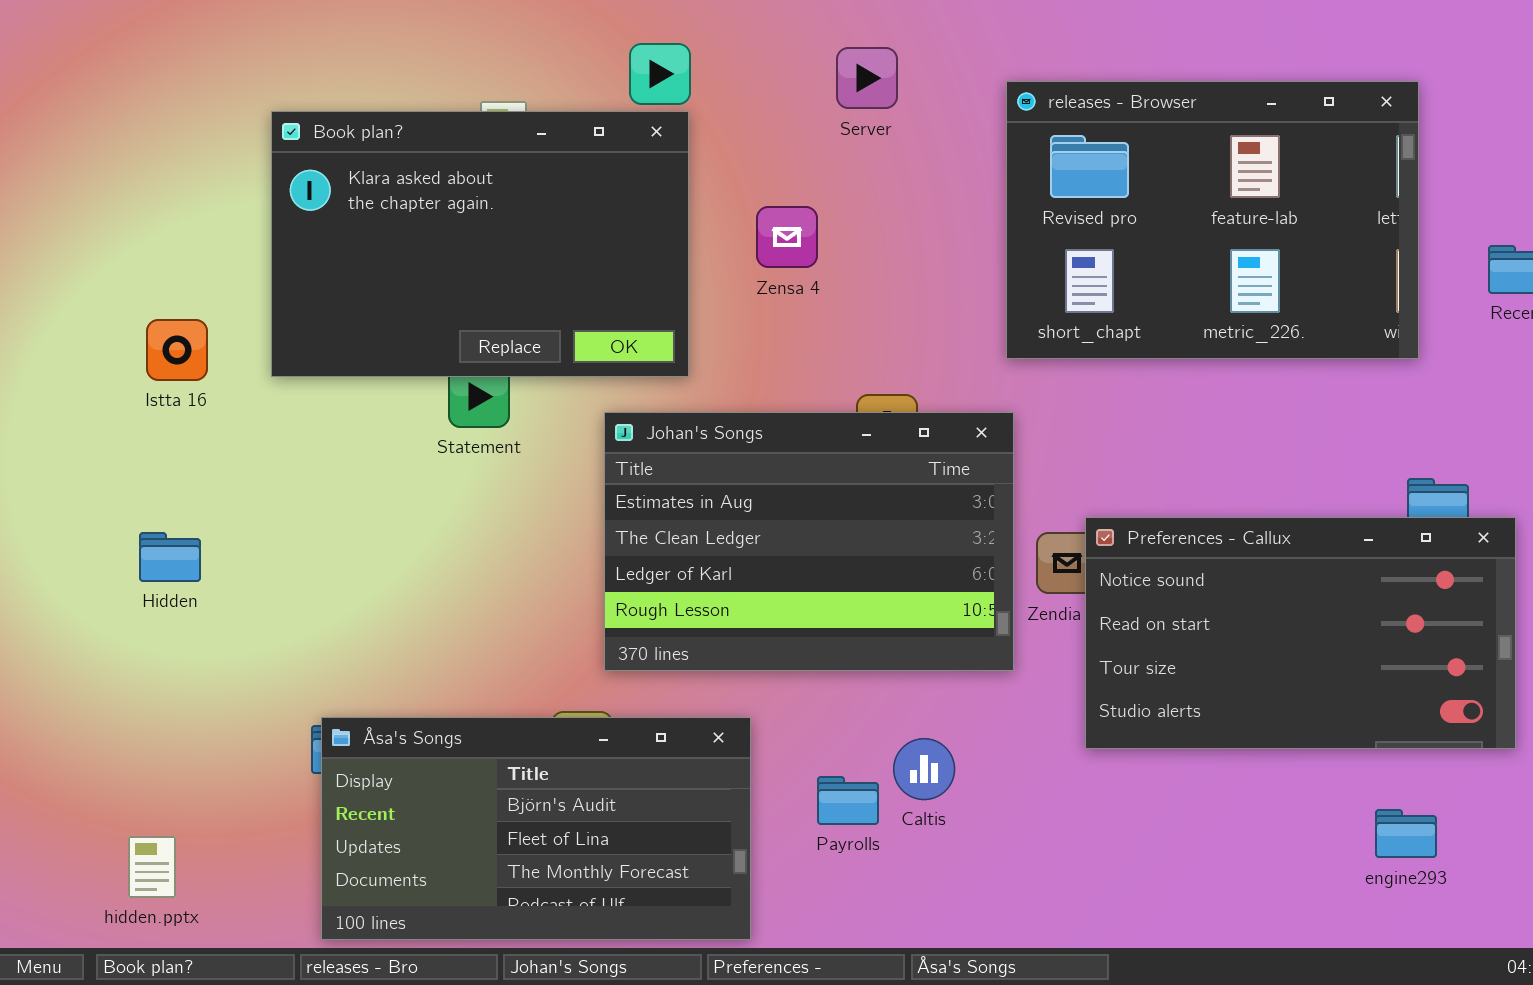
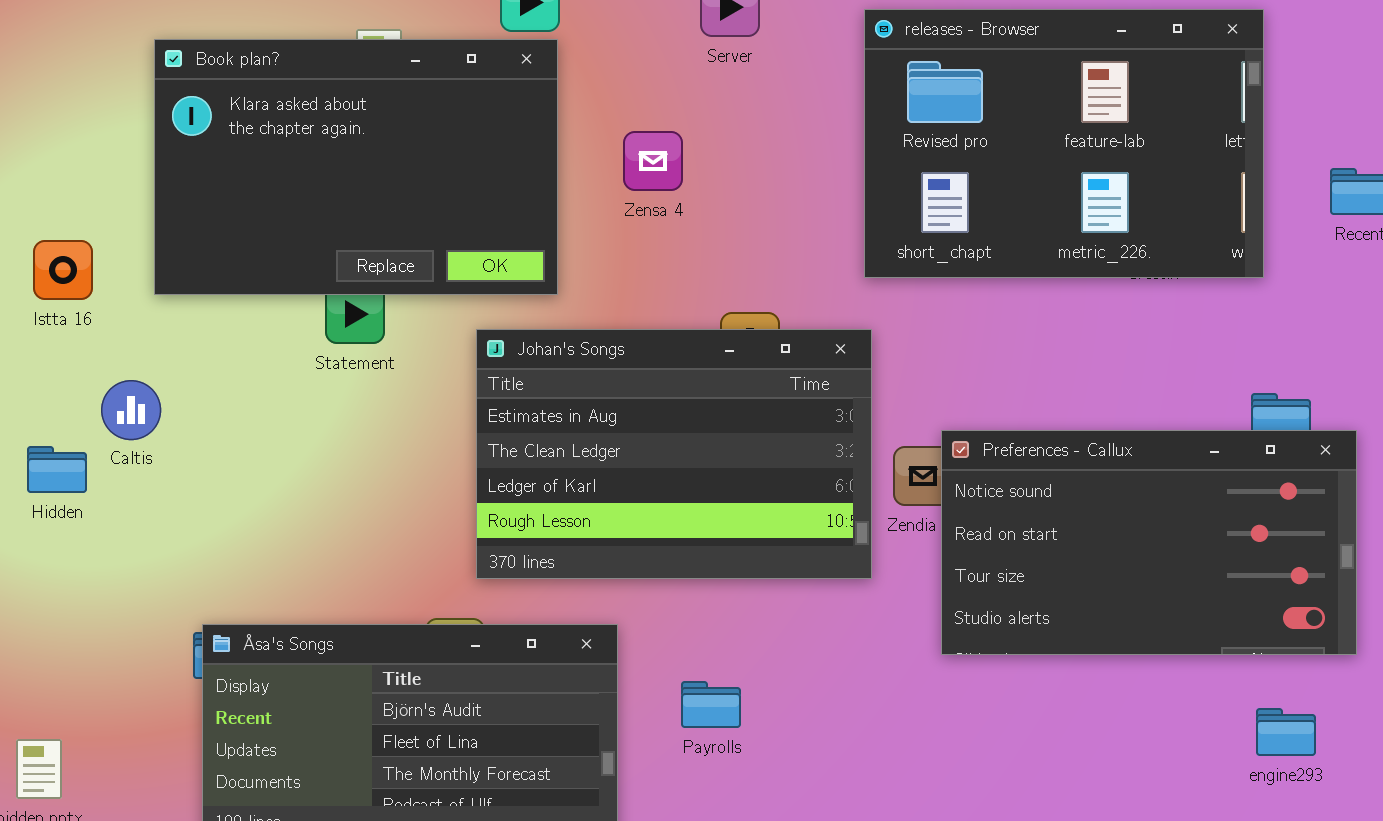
Caltis: [893,738,955,800] -> [101,380,161,440], moved
engine293: [1375,809,1437,858] -> [1256,708,1316,756], moved

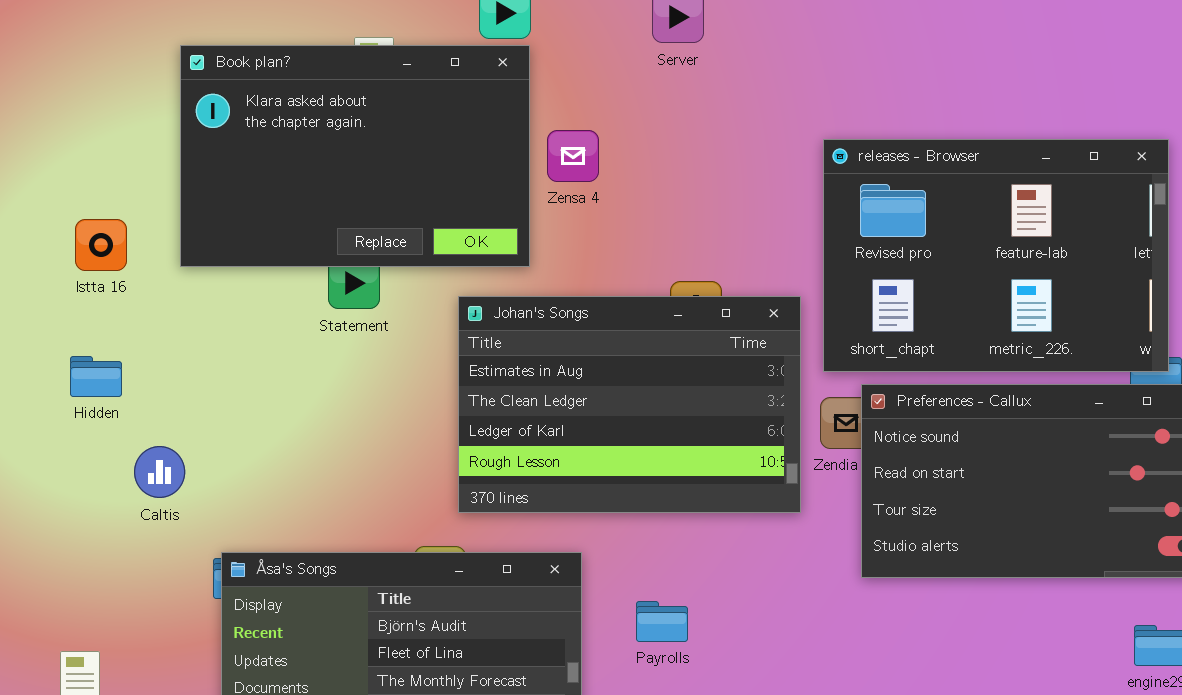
releases - Browser: [864,9,1264,278] -> [823,139,1169,372], moved
Zensa 4: [623,131,683,191] -> [547,130,599,182], moved
Caltis: [101,380,161,440] -> [134,446,185,498], moved
Hidden: [27,446,87,493] -> [70,356,122,397], moved

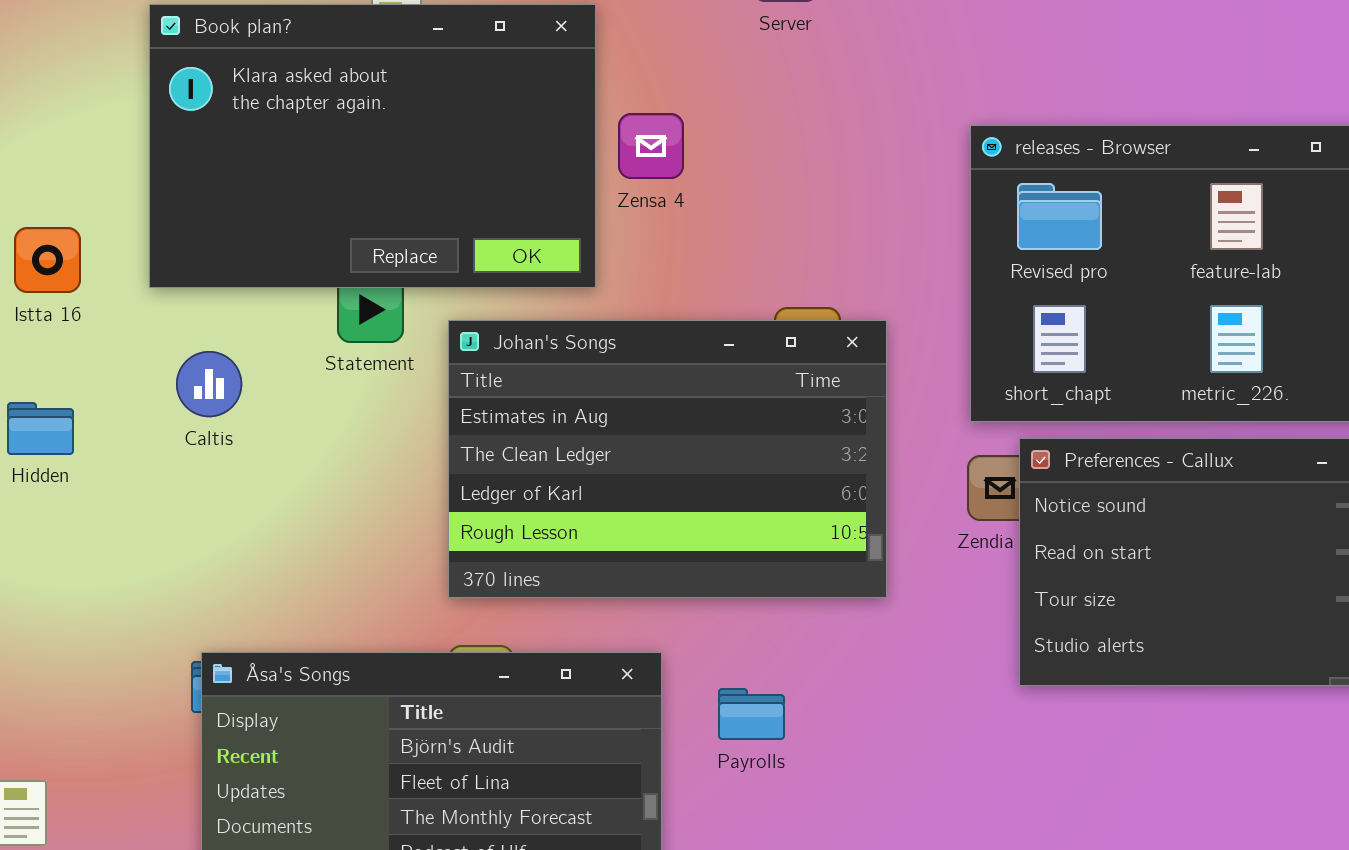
Johan's Songs: [458,296,801,513] -> [448,320,887,598], moved
Caltis: [134,446,185,498] -> [176,351,242,417], moved
Payrolls: [636,601,688,642] -> [718,688,785,740], moved

